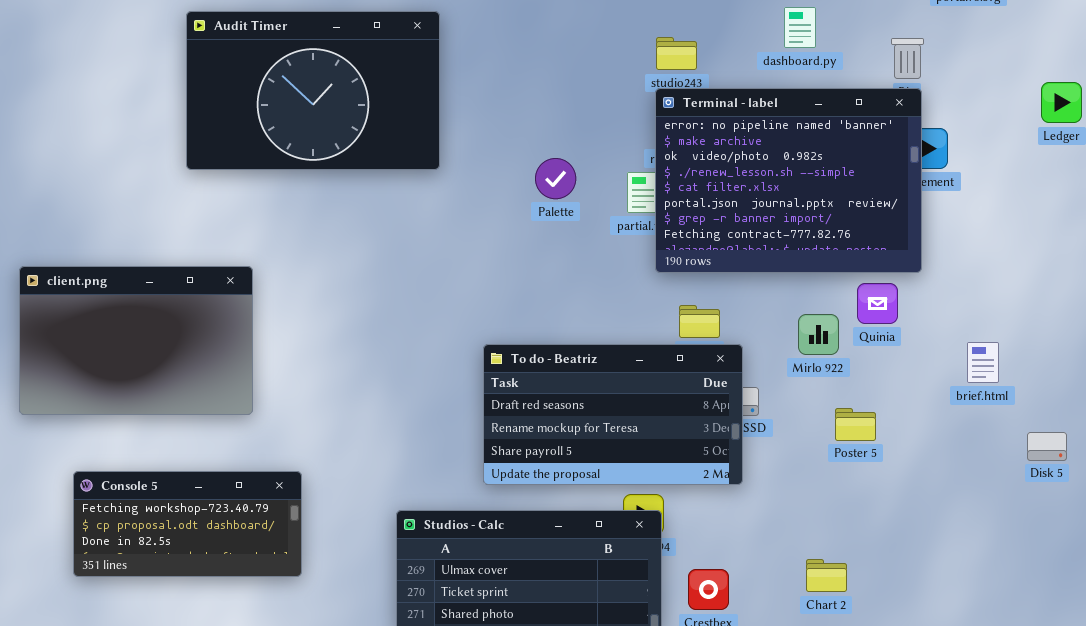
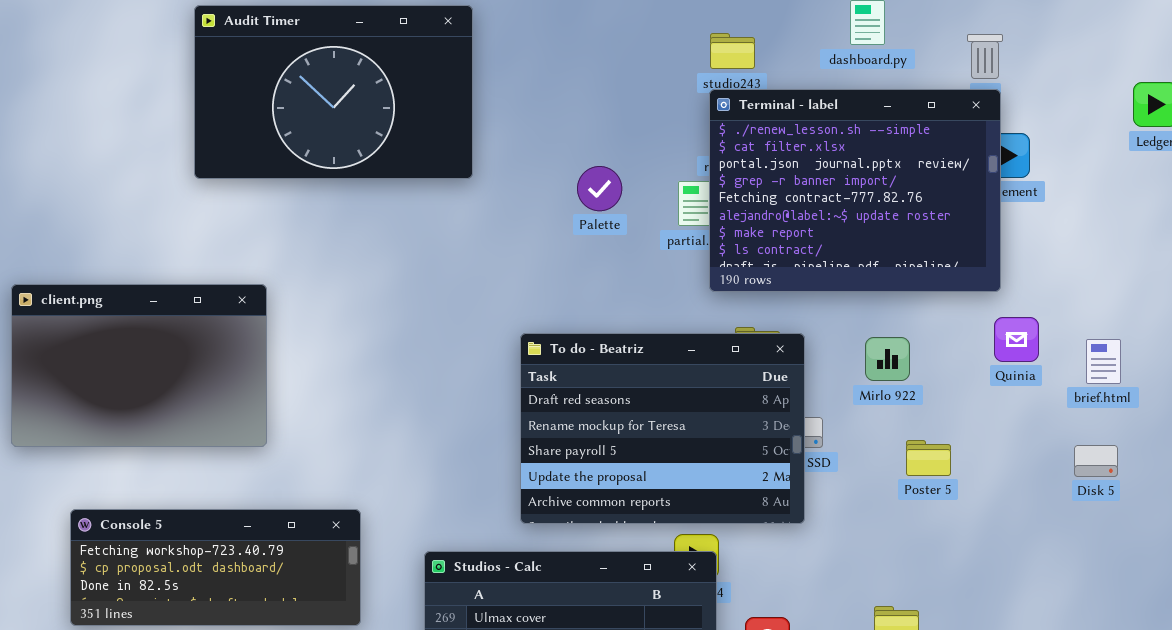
Terminal - label: [655,88,922,273] -> [709,89,1001,292], scrolled down 3 rows
Quinia: [857,283,898,324] -> [994,317,1039,362], moved
brief.html: [967,342,999,383] -> [1086,339,1121,384], moved
To do - Beatriz: [483,344,743,485] -> [520,333,805,524], resized
Disk 5: [1027,432,1067,461] -> [1074,445,1118,477], moved
Console 5: [73,471,302,577] -> [70,509,361,626], resized

